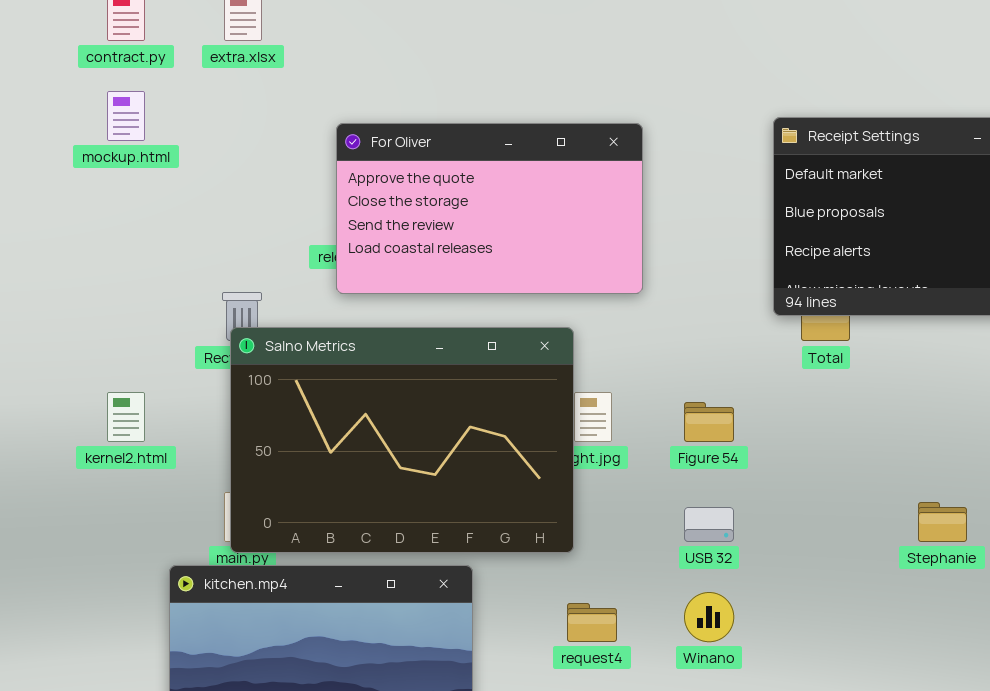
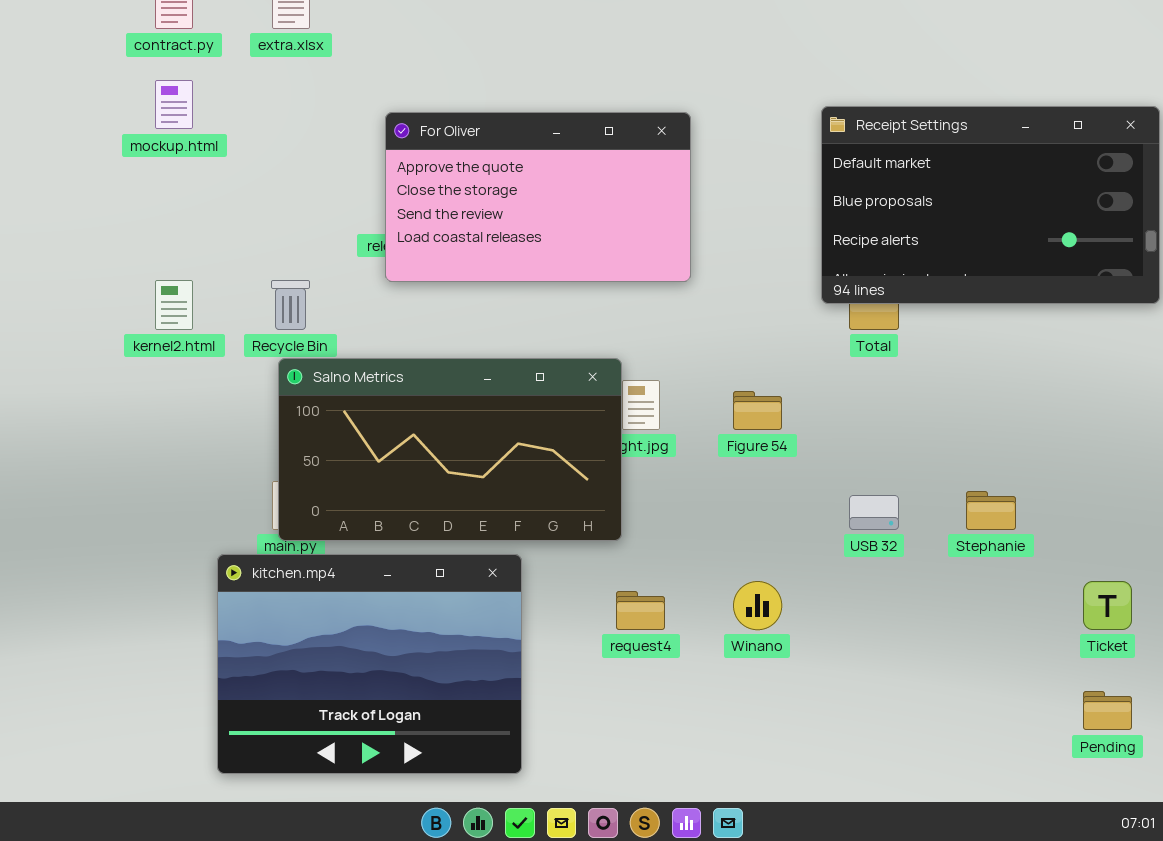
Salno Metrics: [230,327,574,553] -> [278,358,622,541], resized
kernel2.html: [107,392,145,442] -> [155,280,193,330], moved
USB 32: [684,507,734,542] -> [849,495,899,530], moved

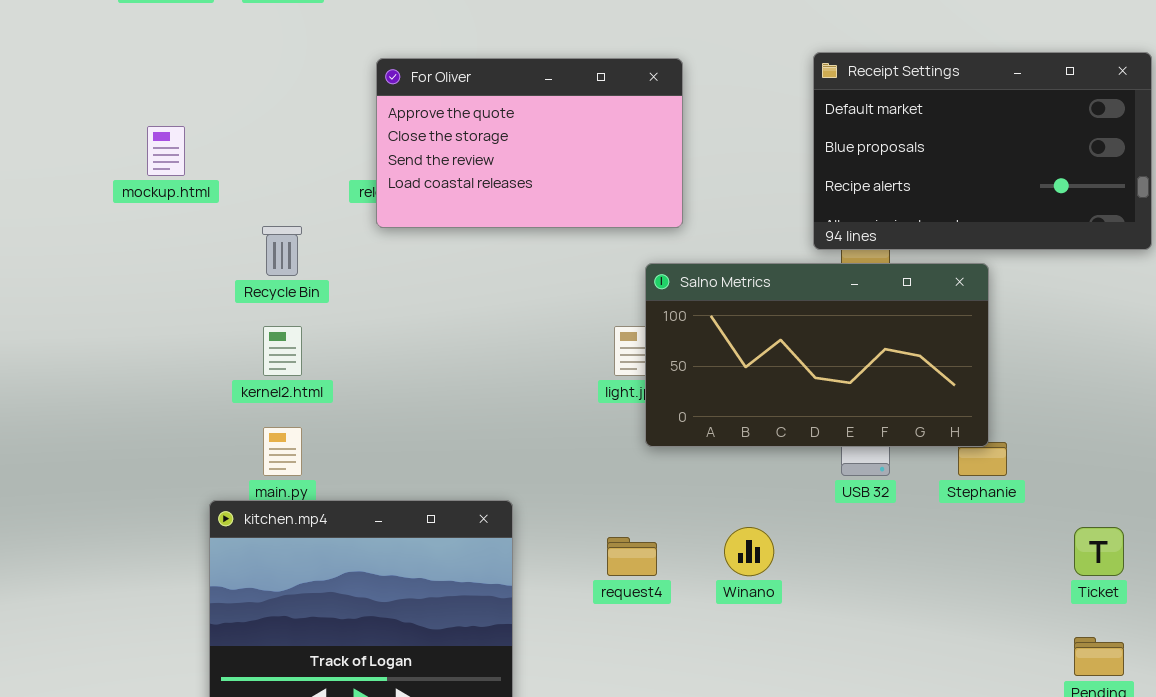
mockup.html: [155,80,193,129] -> [147,126,185,176], moved
kernel2.html: [155,280,193,330] -> [263,326,302,376], moved
Salno Metrics: [278,358,622,541] -> [645,263,989,447], moved

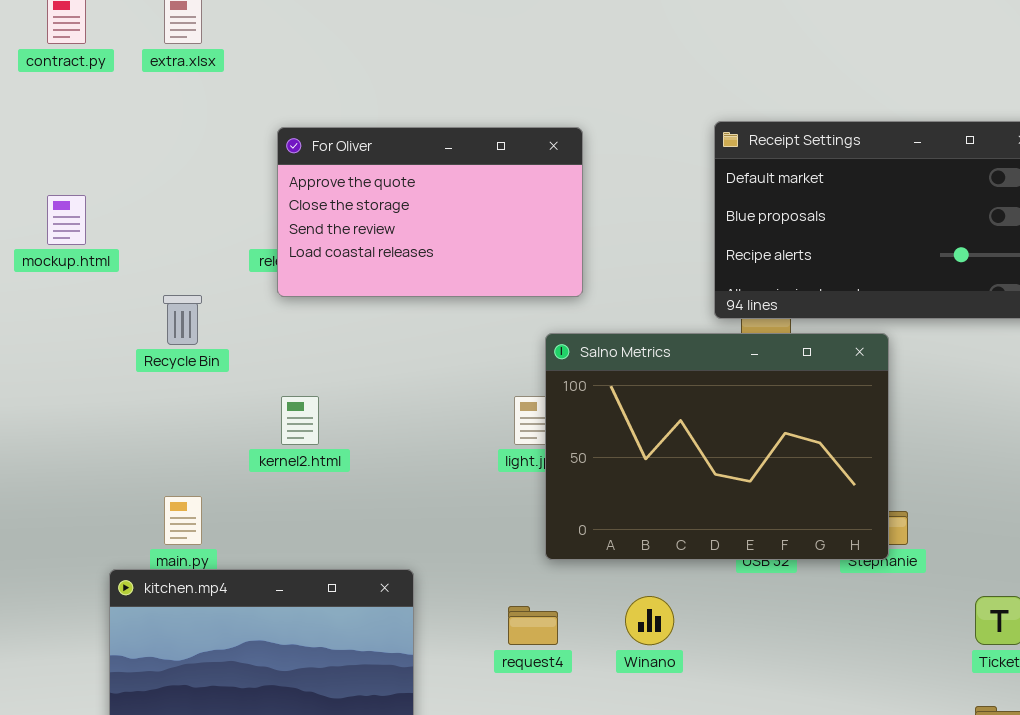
Salno Metrics: [645,263,989,447] -> [545,333,889,560], resized
kernel2.html: [263,326,302,376] -> [281,396,319,445], moved

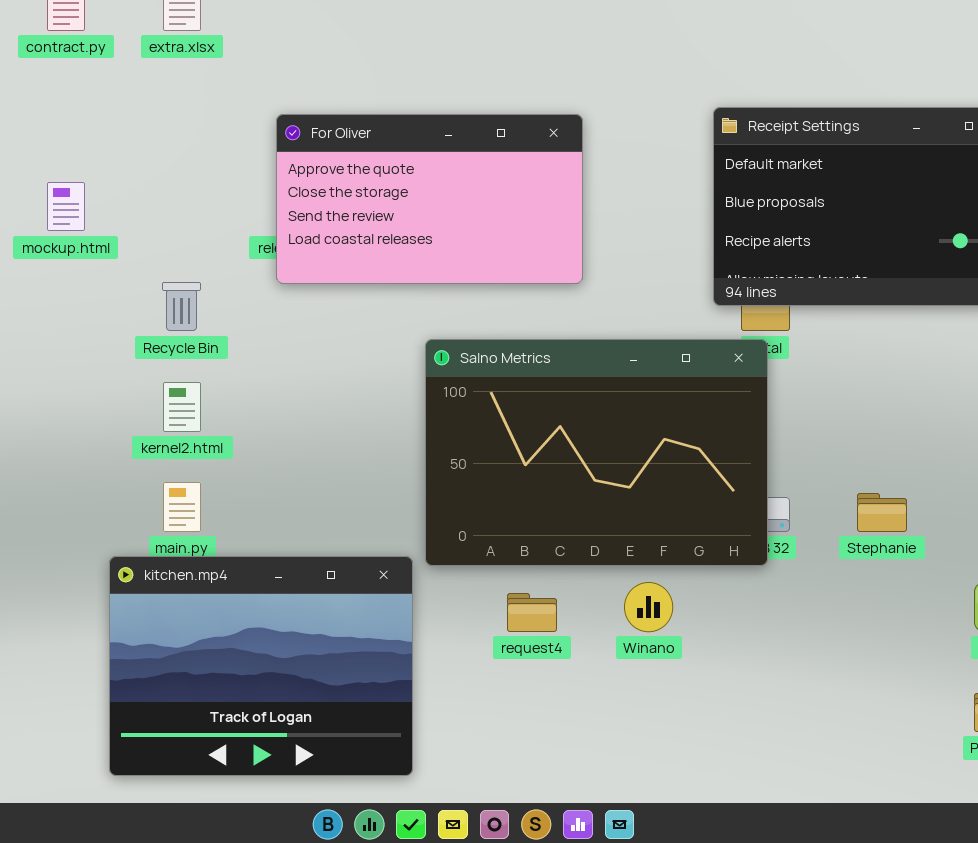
Salno Metrics: [545,333,889,560] -> [425,339,768,566], moved
kernel2.html: [281,396,319,445] -> [163,382,201,432], moved

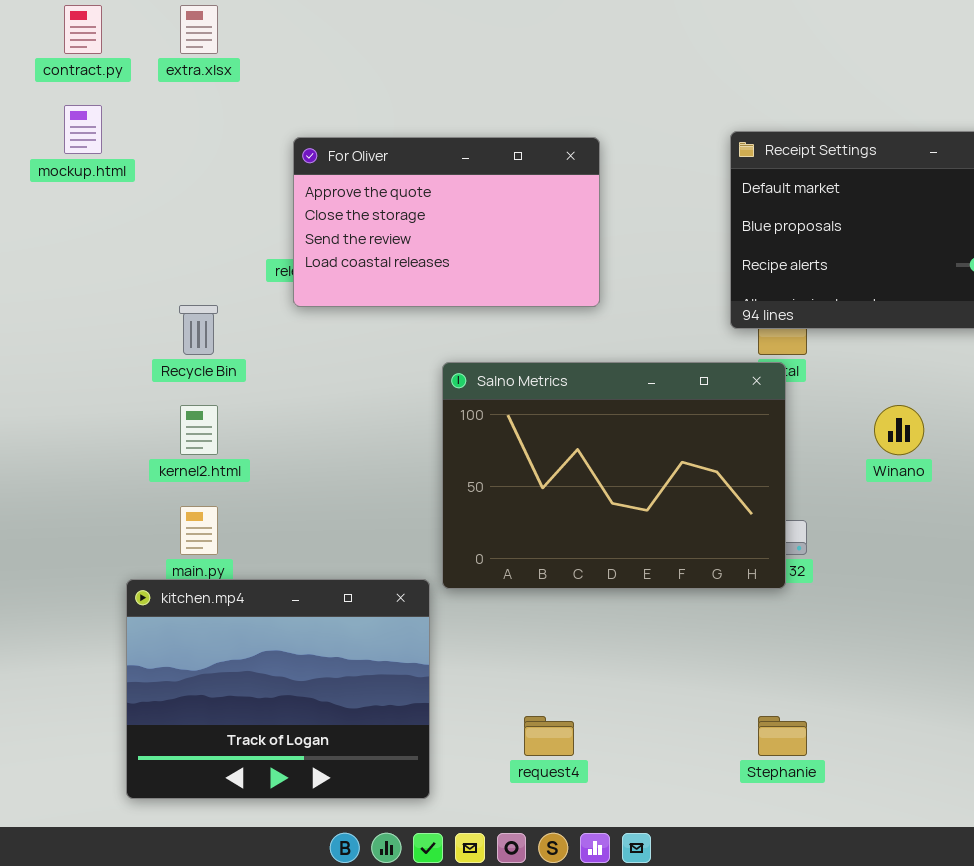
mockup.html: [47,182,85,231] -> [64,105,102,154], moved
Stephanie: [857,493,907,532] -> [758,716,807,756], moved
Winano: [624,582,673,632] -> [874,405,924,455], moved
request4: [507,593,557,632] -> [524,716,574,756], moved

